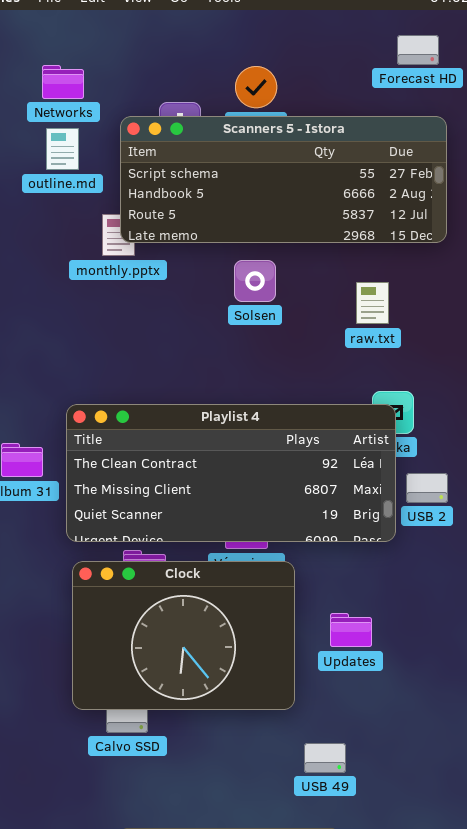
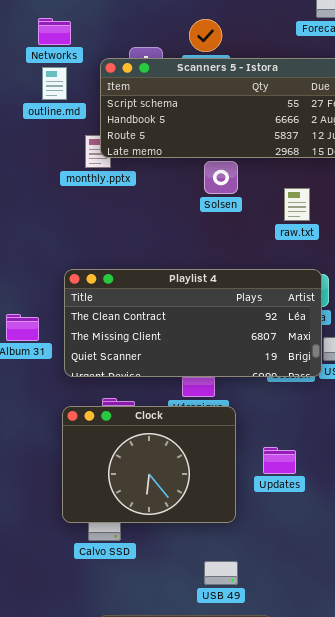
Solsen: [234,260,276,302] -> [204,161,238,194], moved
Playlist 4: [66,404,396,542] -> [64,269,322,377], moved
USB 49: [304,743,346,773] -> [204,561,238,585], moved

